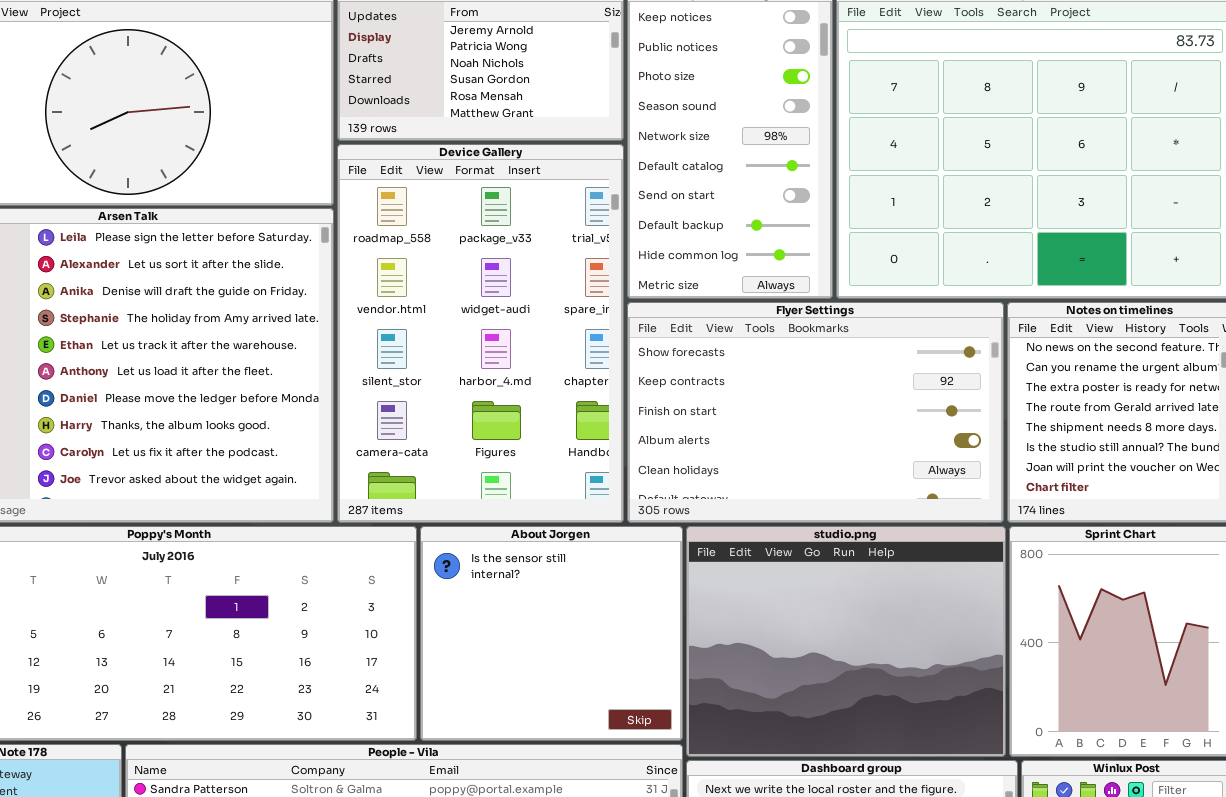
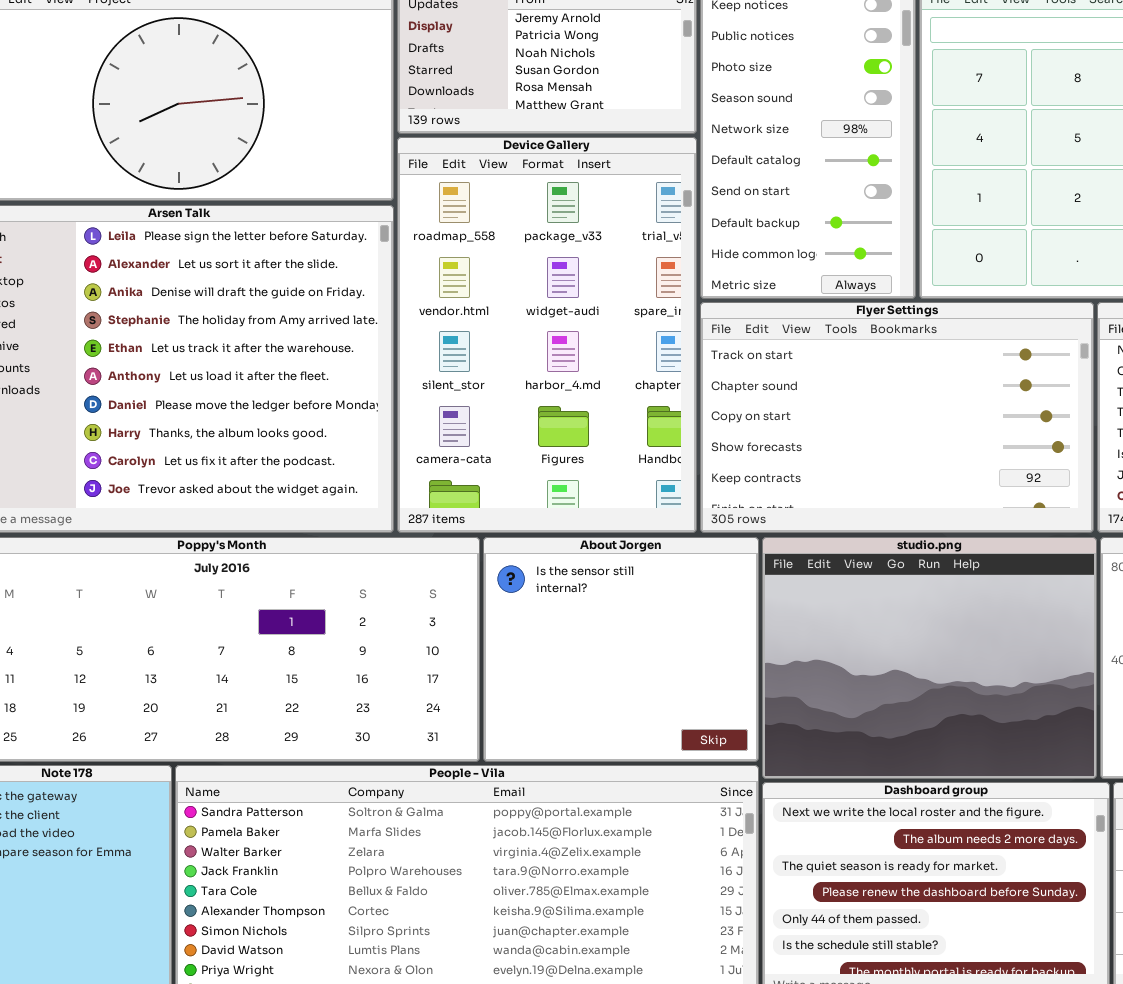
Flyer Settings: [627,302,1004,523] -> [700,302,1094,533], scrolled up 3 rows

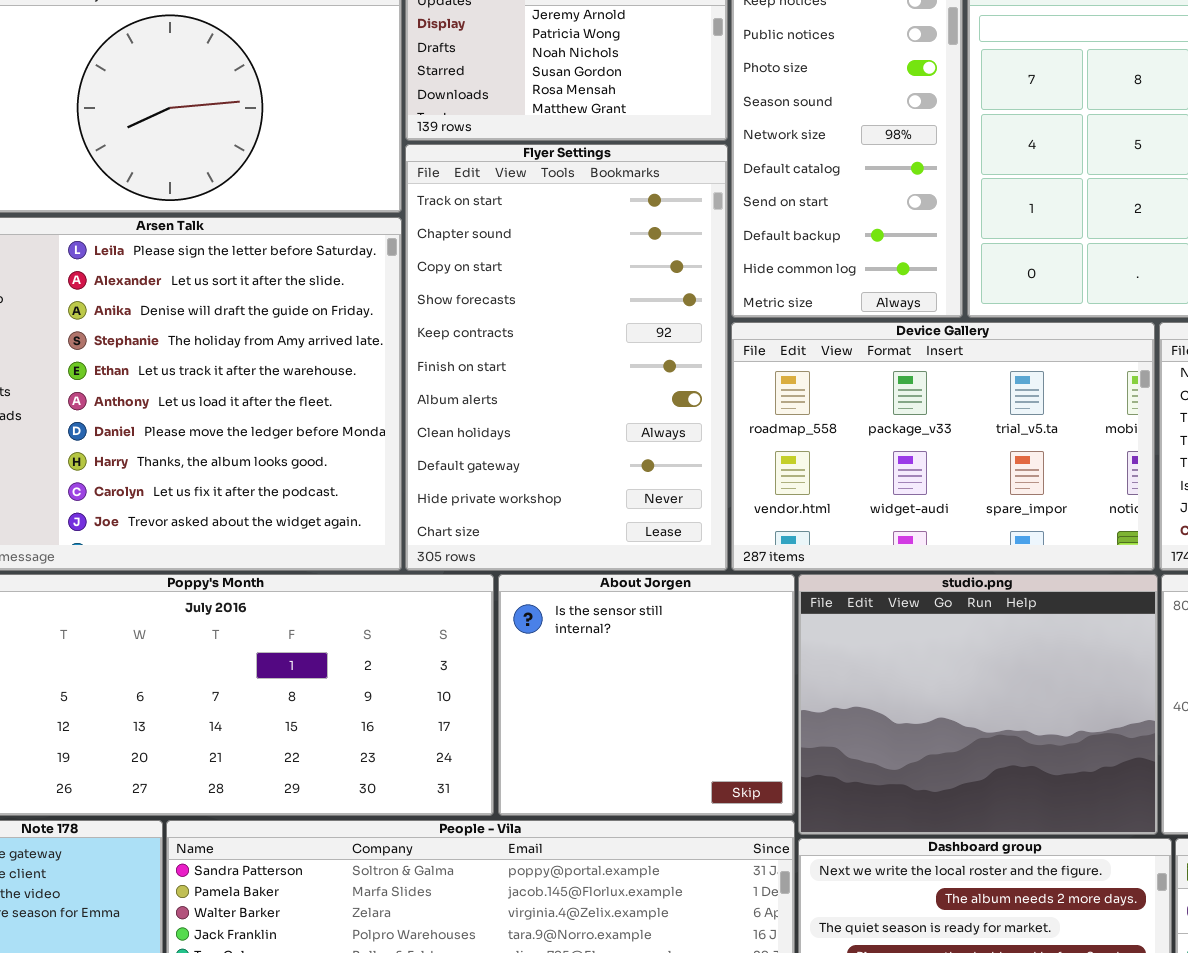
Device Gallery: [397,137,697,533] -> [731,322,1155,571], moved, resized
Flyer Settings: [700,302,1094,533] -> [405,144,728,571], moved, resized

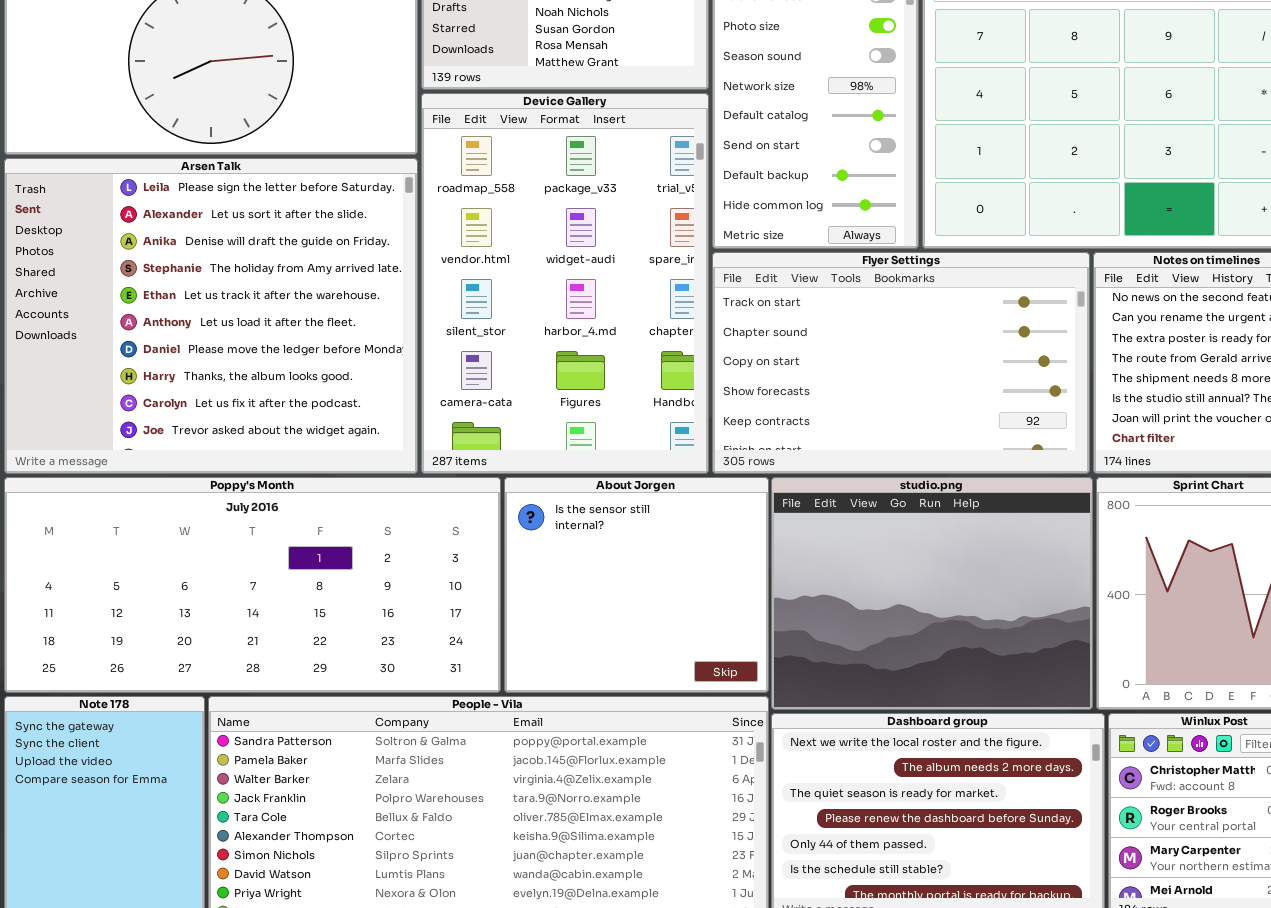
Flyer Settings: [405,144,728,571] -> [712,252,1090,474], moved, resized
Device Gallery: [731,322,1155,571] -> [421,93,709,474], moved, resized

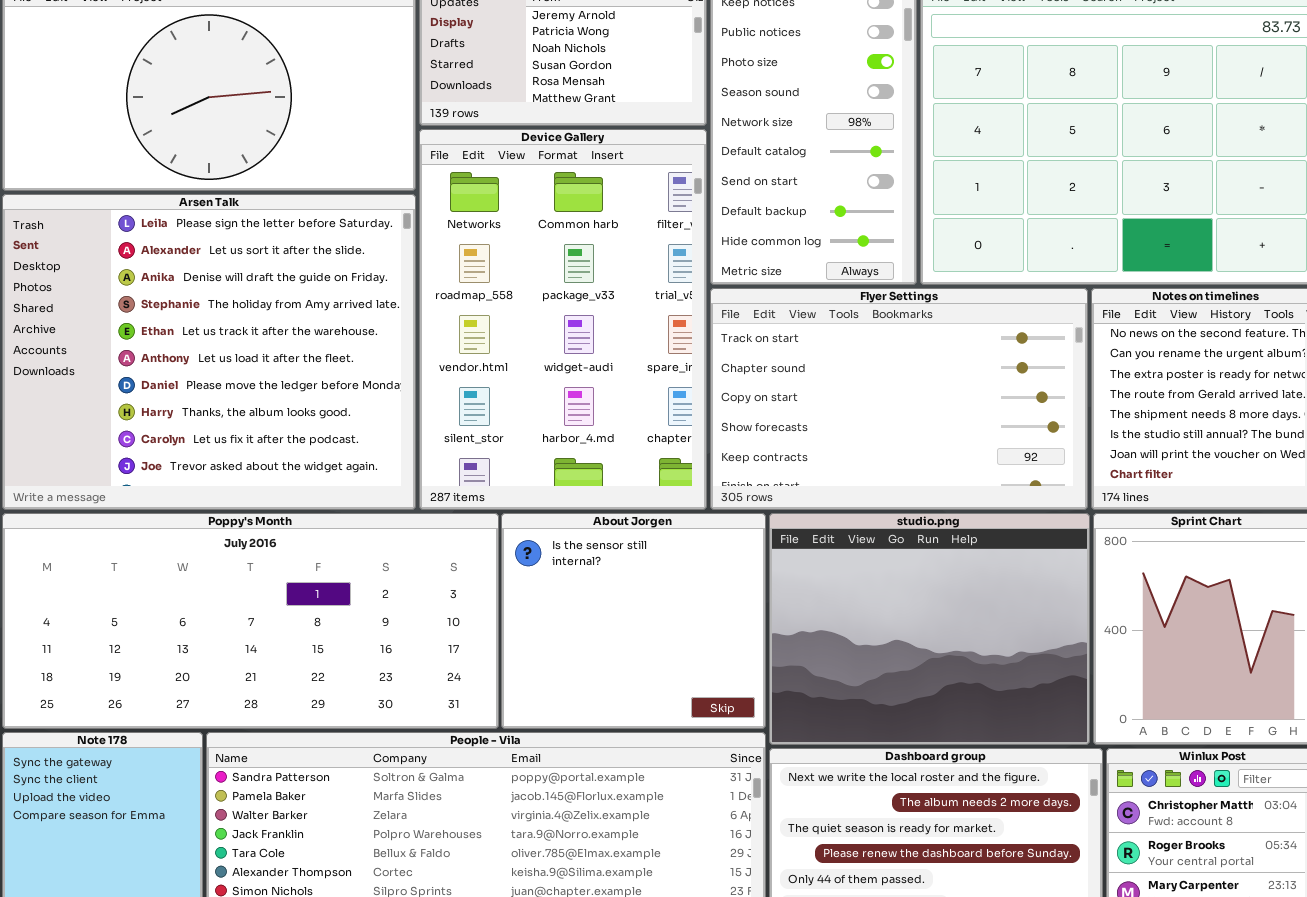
Device Gallery: [421,93,709,474] -> [419,129,707,510], scrolled up 1 row

